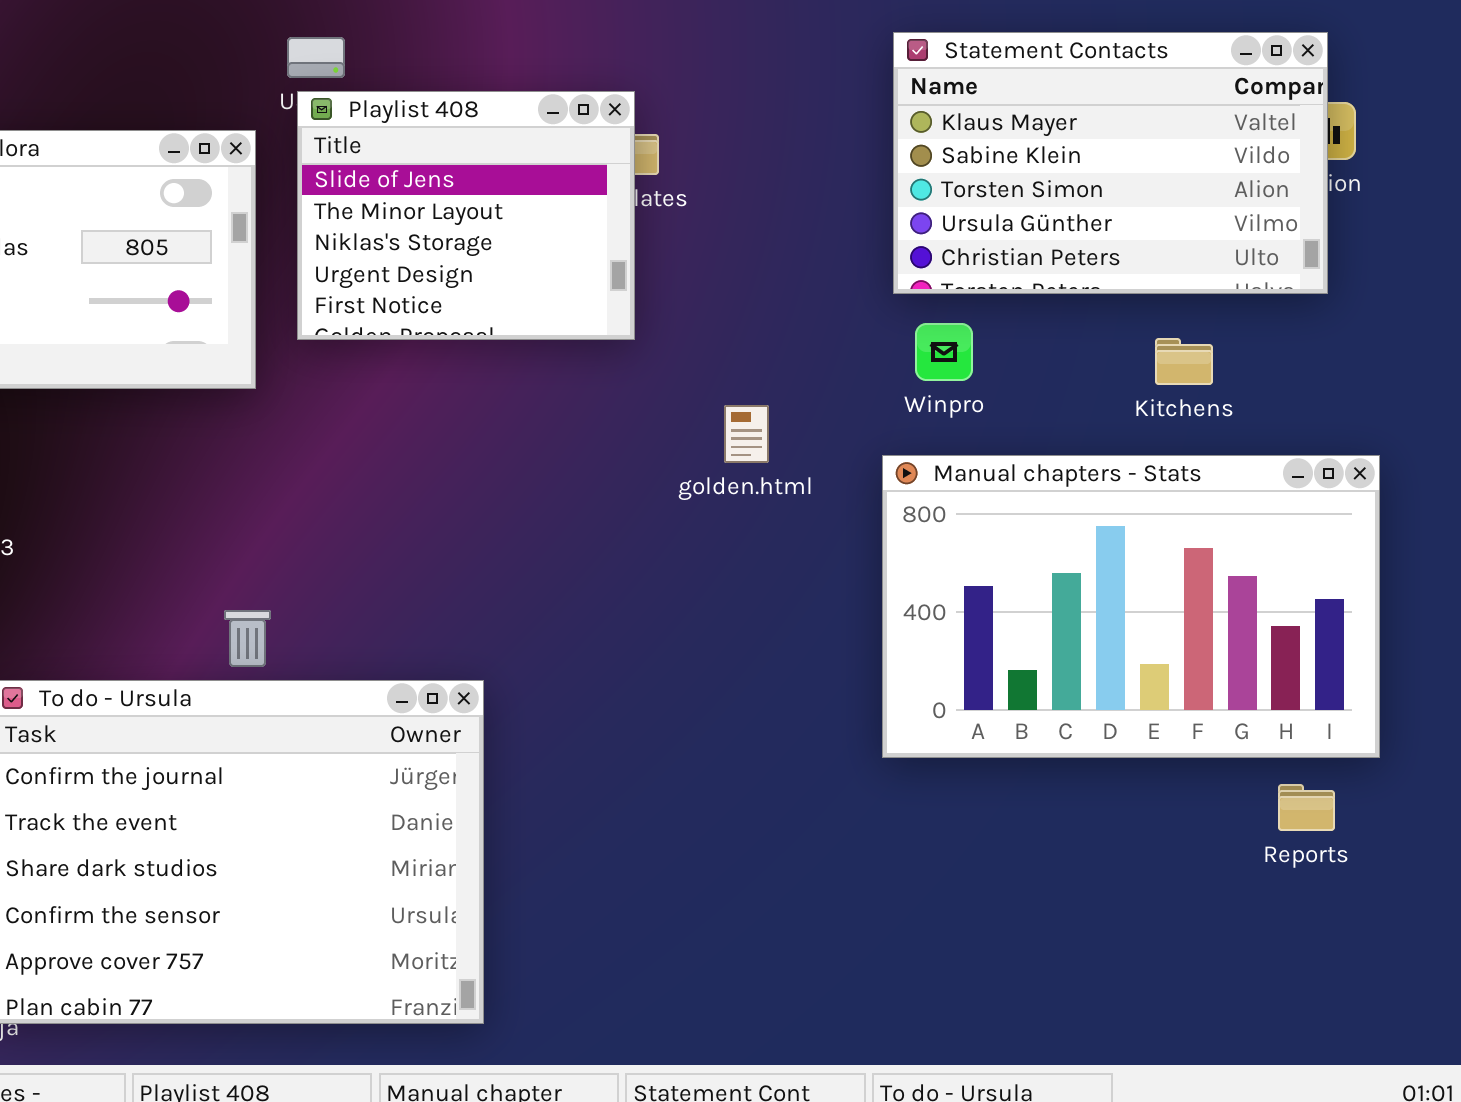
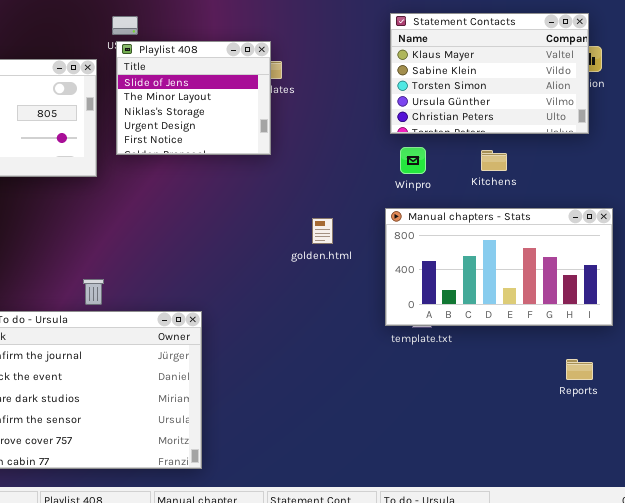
Kitchens: [1155,338,1213,385] -> [481,150,507,171], moved
golden.html: [724,405,769,463] -> [312,218,333,244], moved
Manual chapters - Stats: [882,455,1380,758] -> [385,208,613,326], resized

